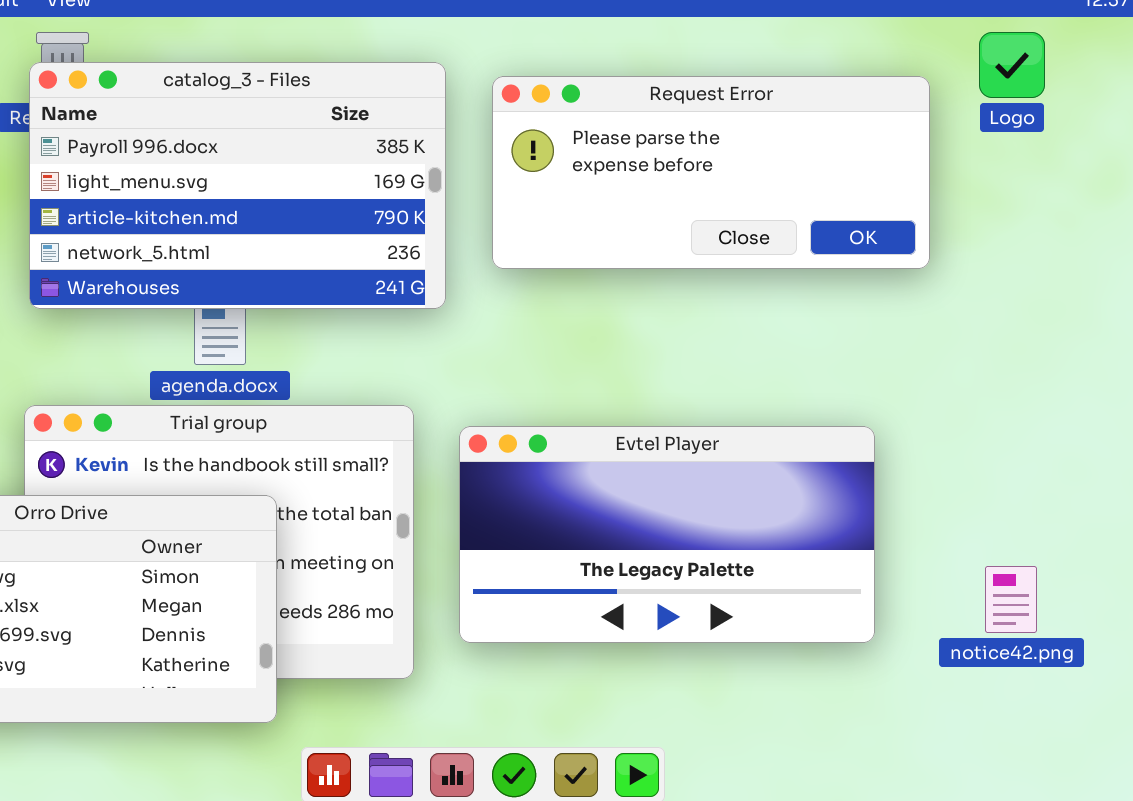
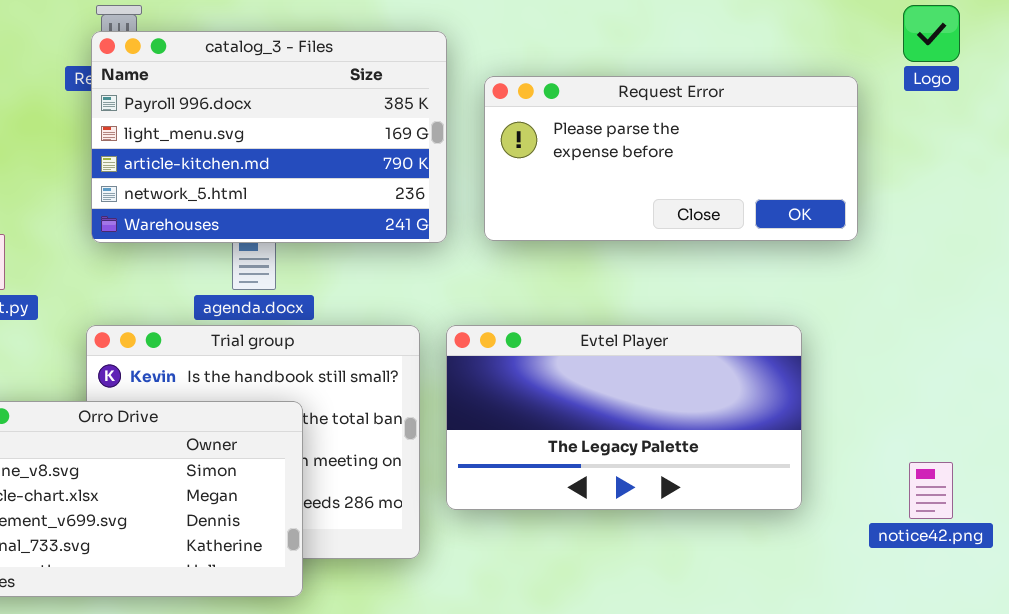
Request Error: [492,76,930,269] -> [484,76,858,241], moved
Evtel Player: [459,426,875,643] -> [446,325,802,510], moved

